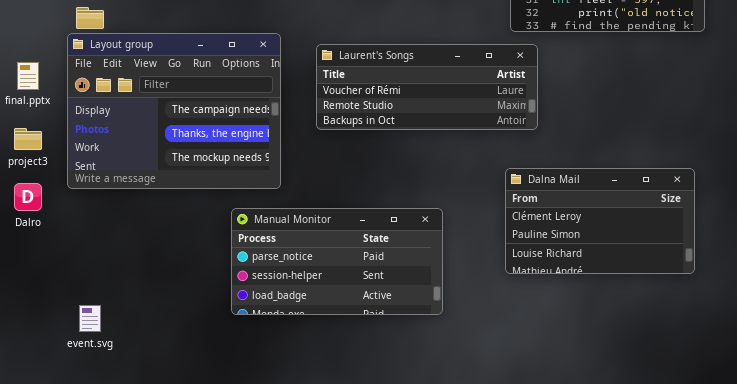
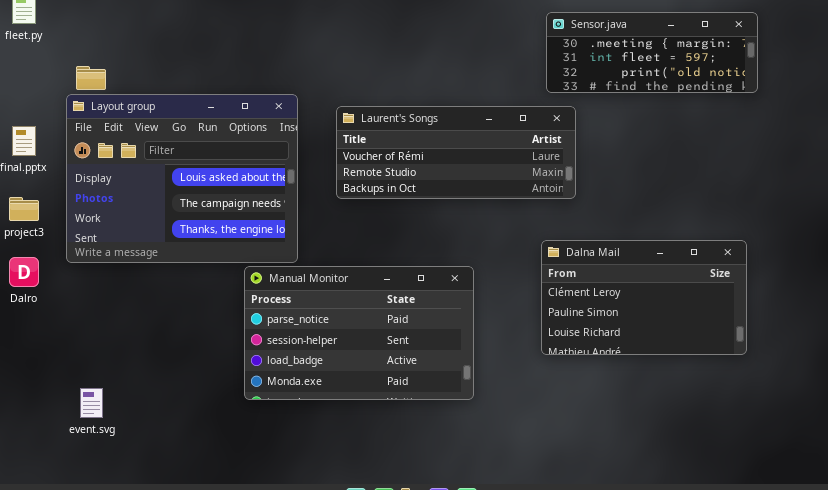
Layout group: [67,33,281,189] -> [66,94,298,263], scrolled up 1 row
Manual Monitor: [231,208,443,315] -> [244,266,474,400], resized

